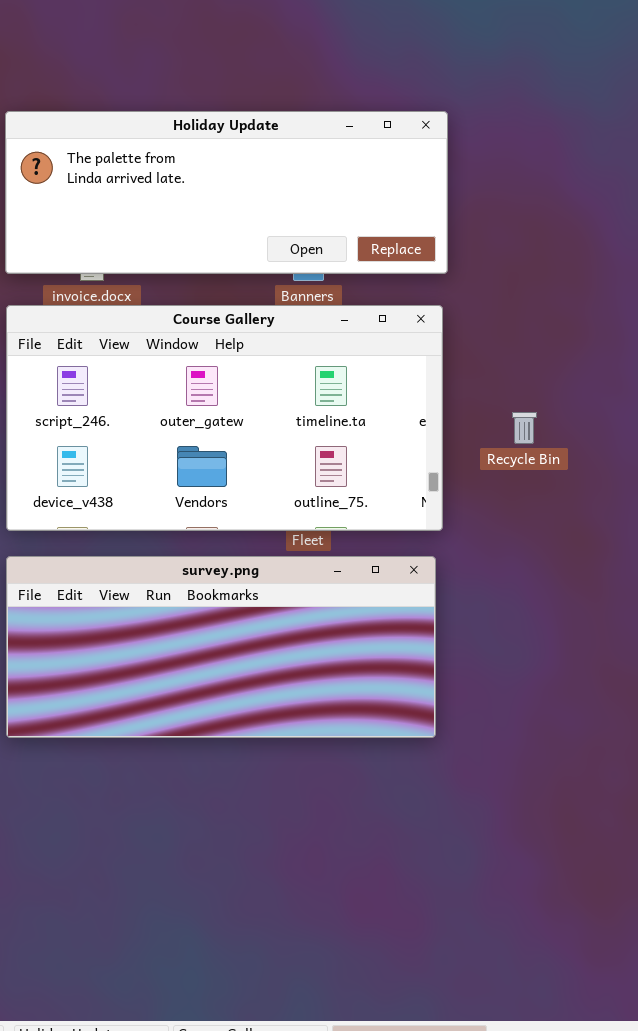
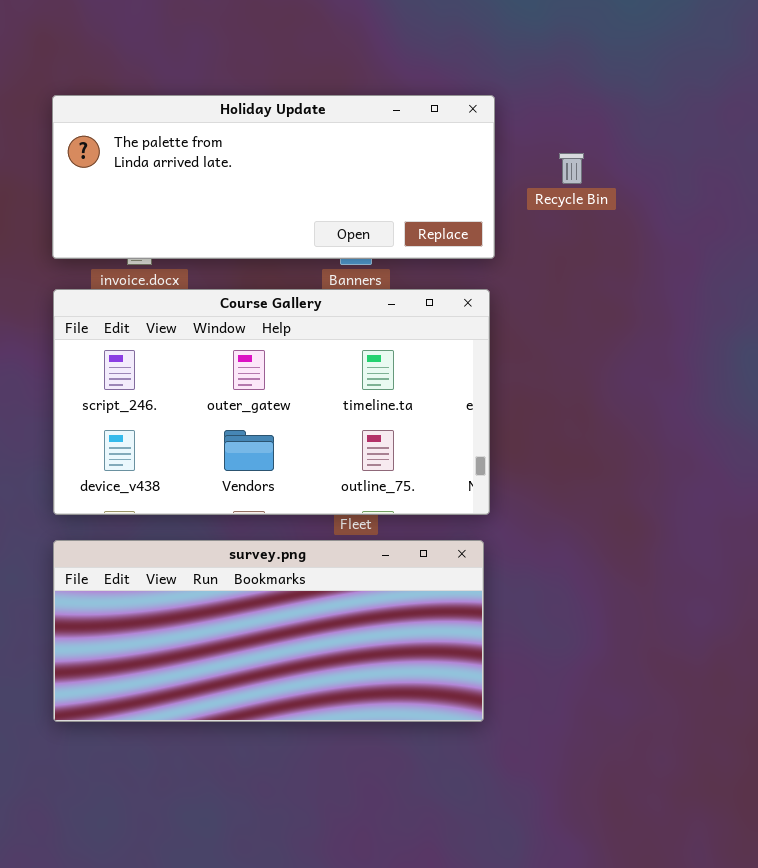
Recycle Bin: [512,412,537,444] -> [559,153,584,184], moved

